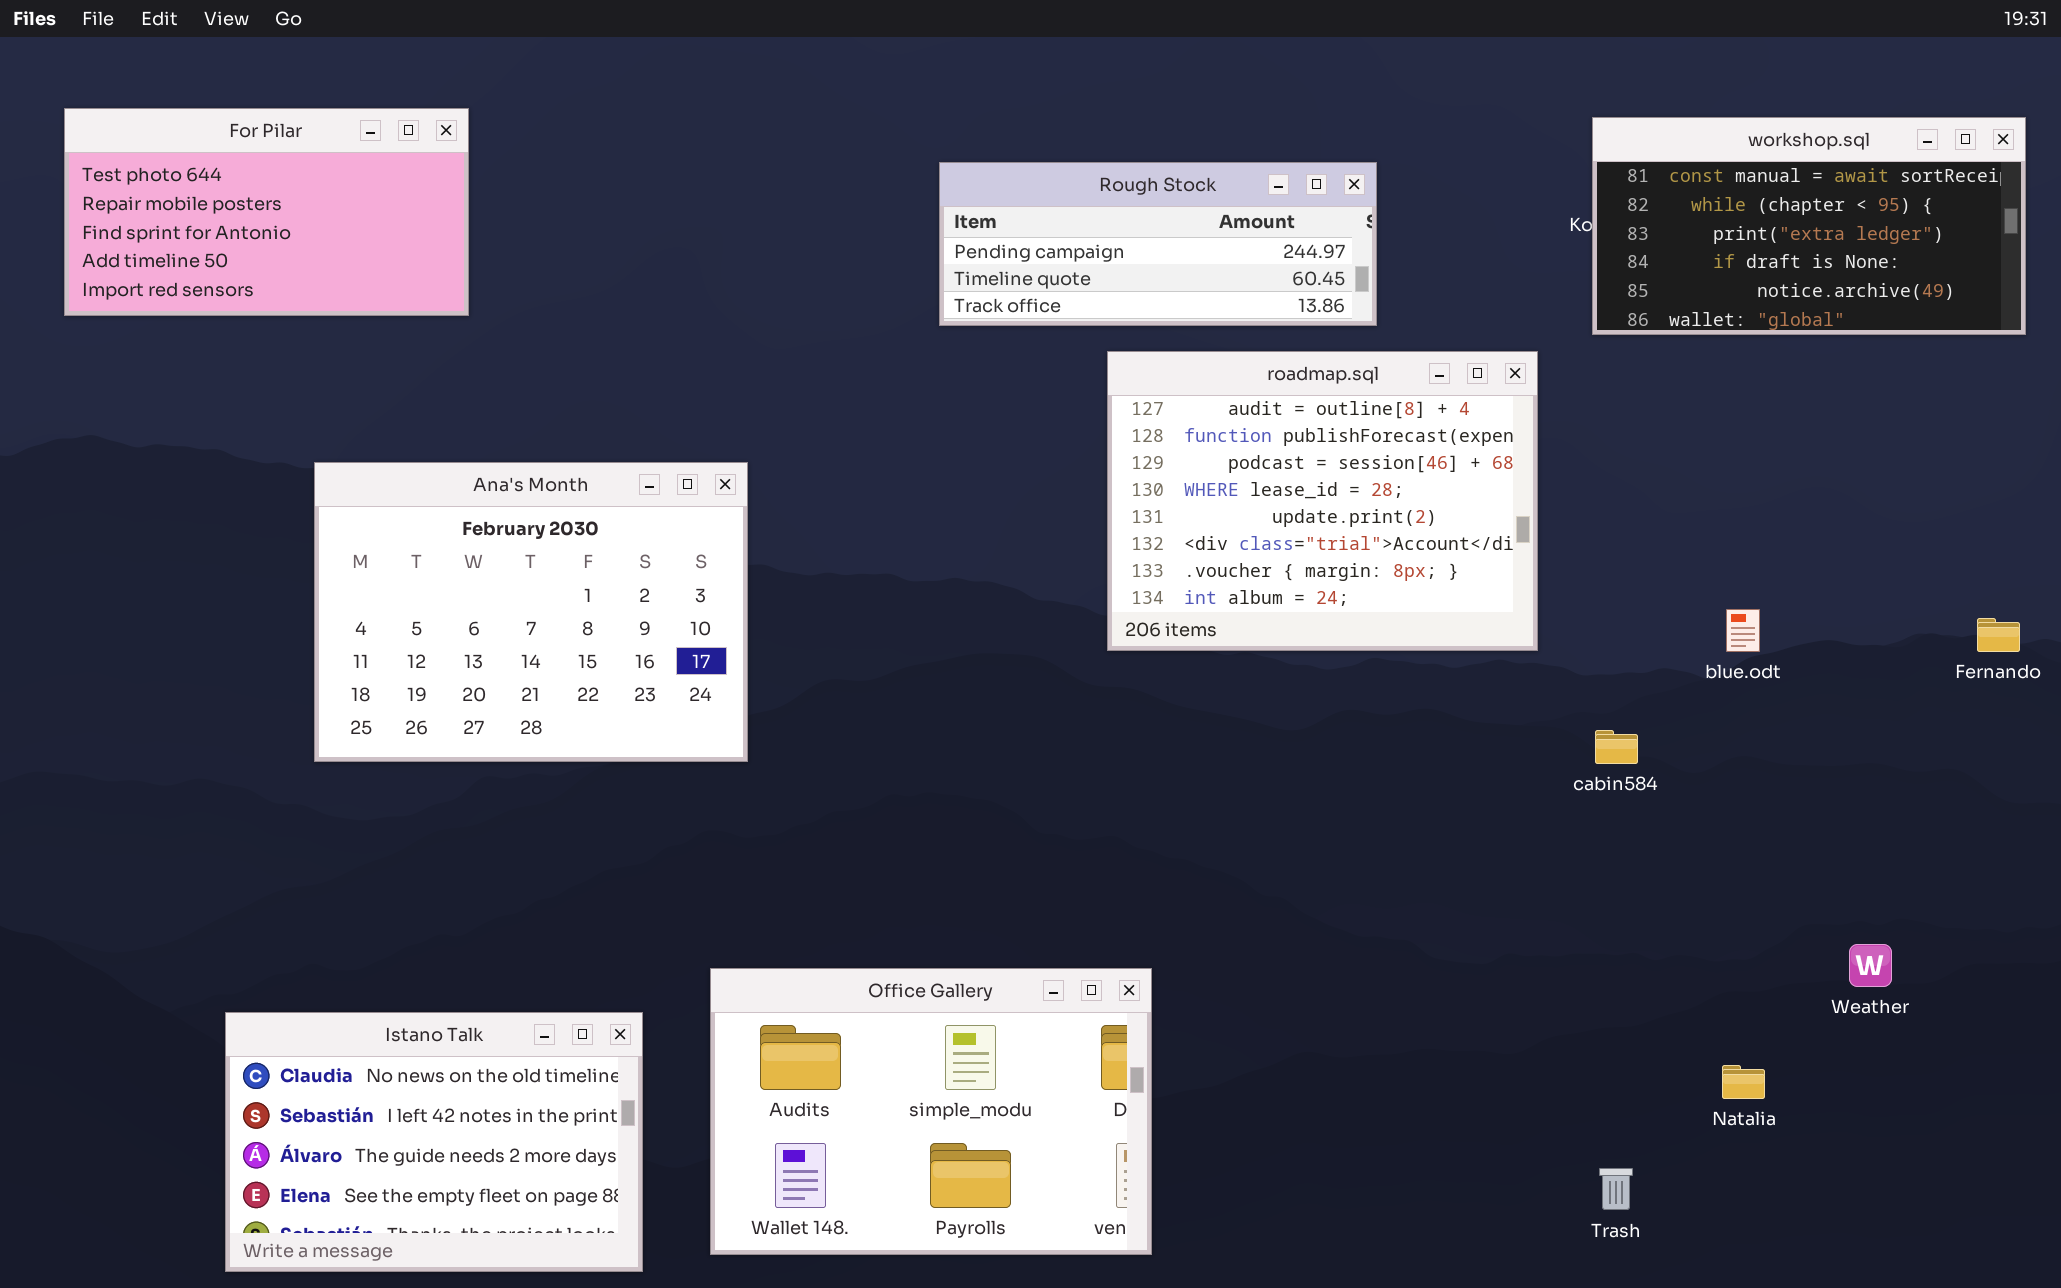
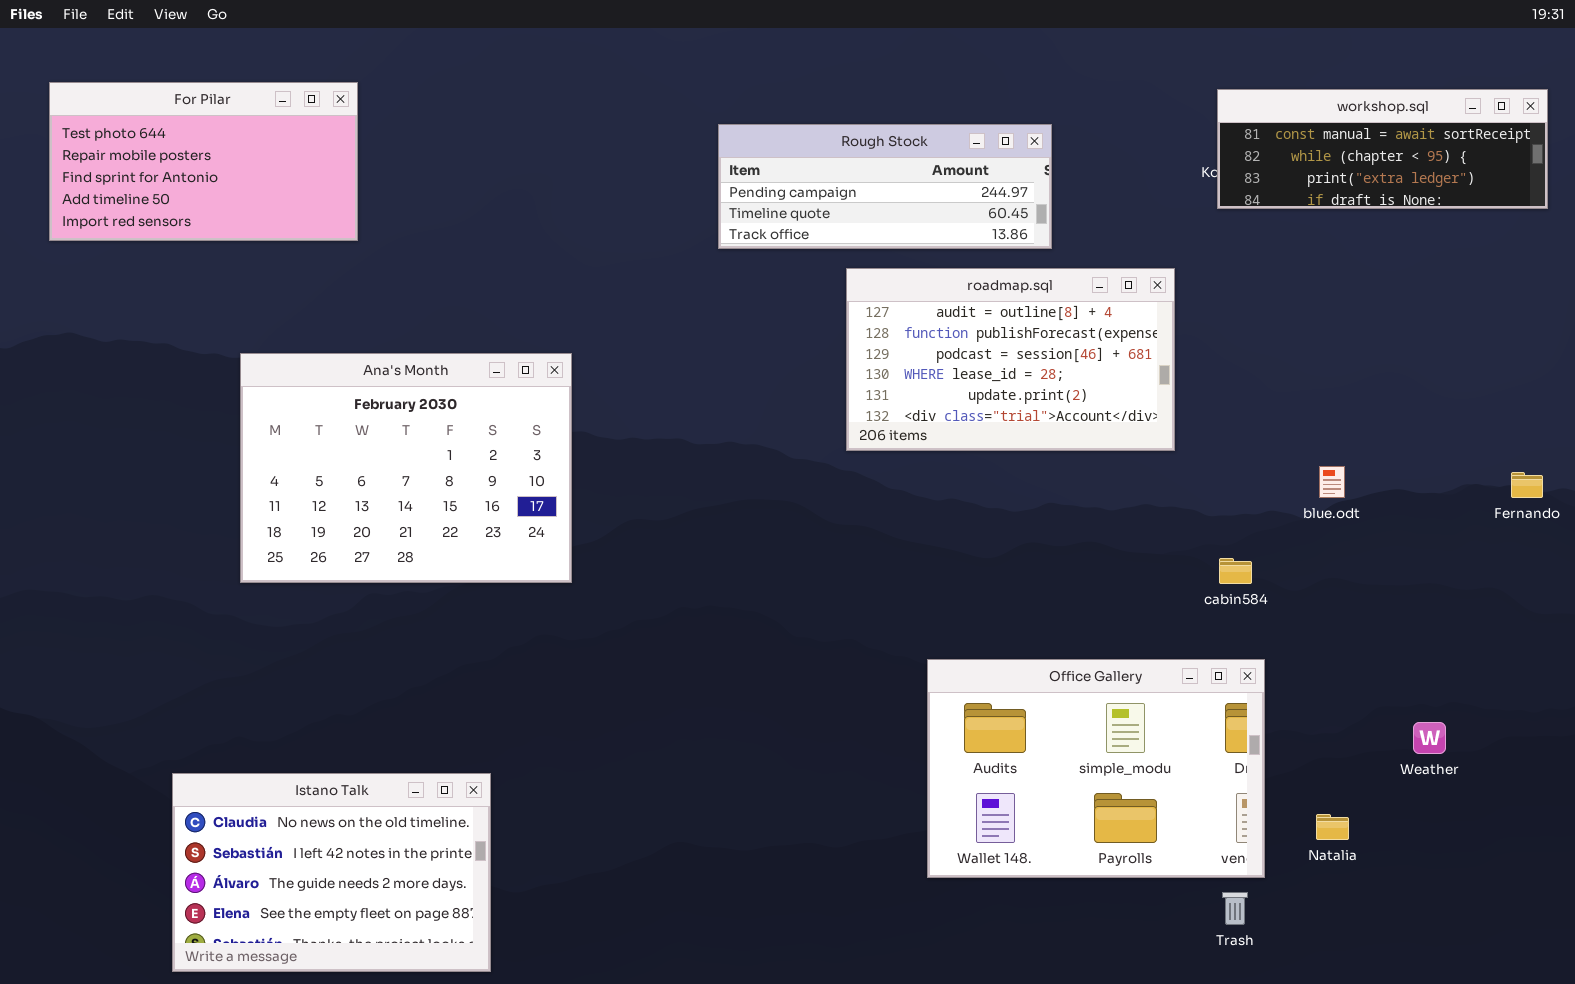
workshop.sql: [1592,117,2026,335] -> [1217,89,1548,209], resized
roadmap.sql: [1107,351,1538,651] -> [846,268,1175,451], resized
Office Gallery: [710,968,1152,1255] -> [927,659,1265,878], moved

